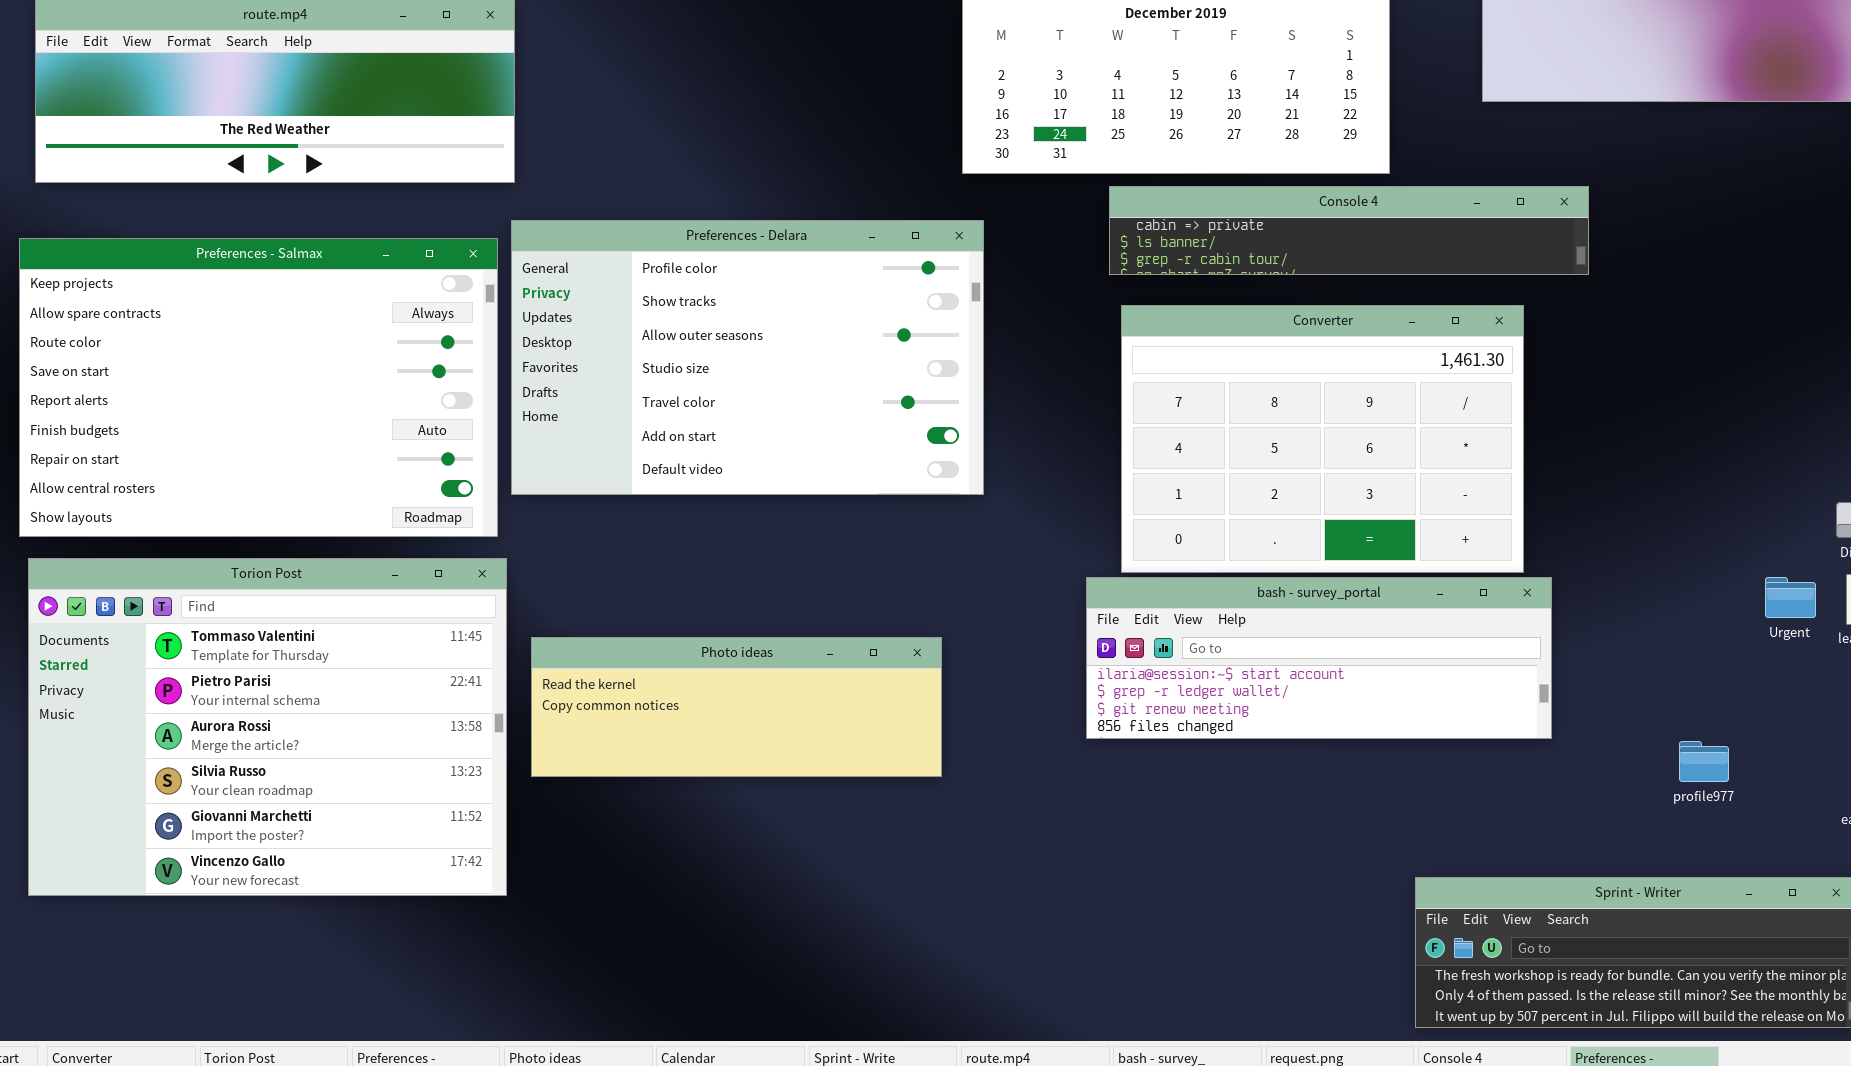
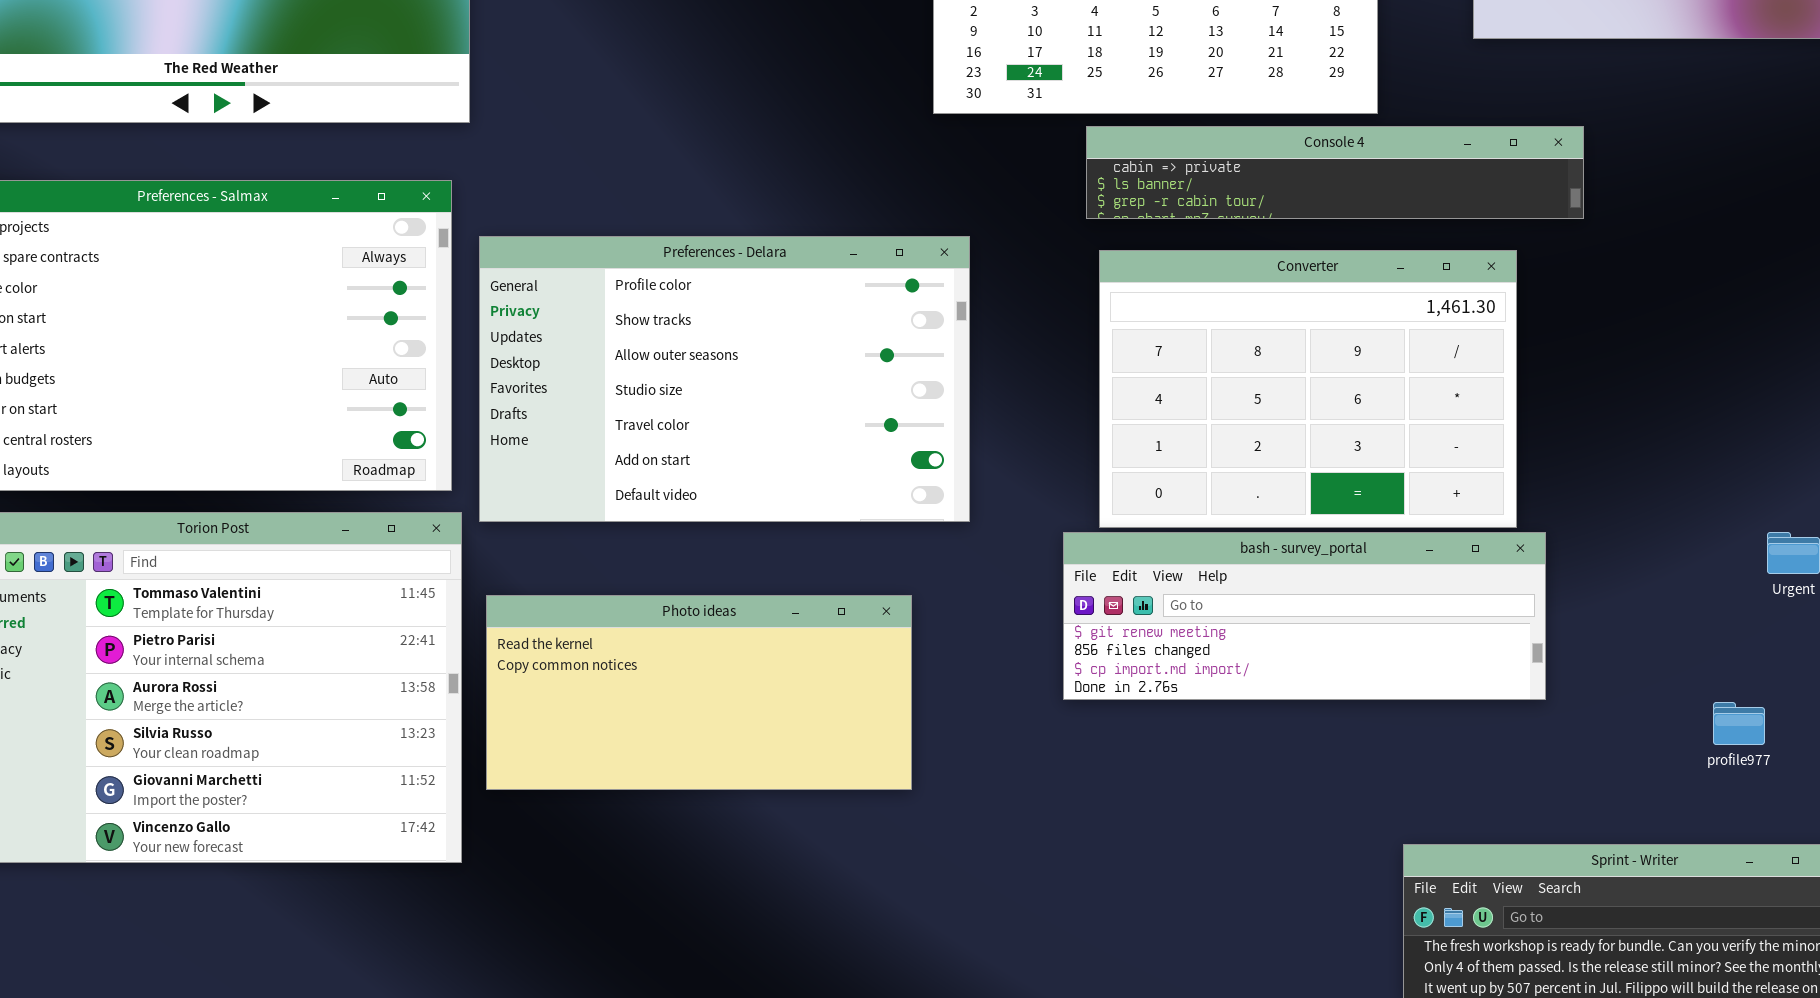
Preferences - Delara: [511,220,984,495] -> [479,236,970,522], moved
bash - survey_portal: [1086,577,1552,739] -> [1063,532,1546,700], scrolled down 2 rows
Photo ideas: [531,637,942,777] -> [486,595,912,790], resized
profile977: [1679,741,1729,782] -> [1713,702,1765,745], moved

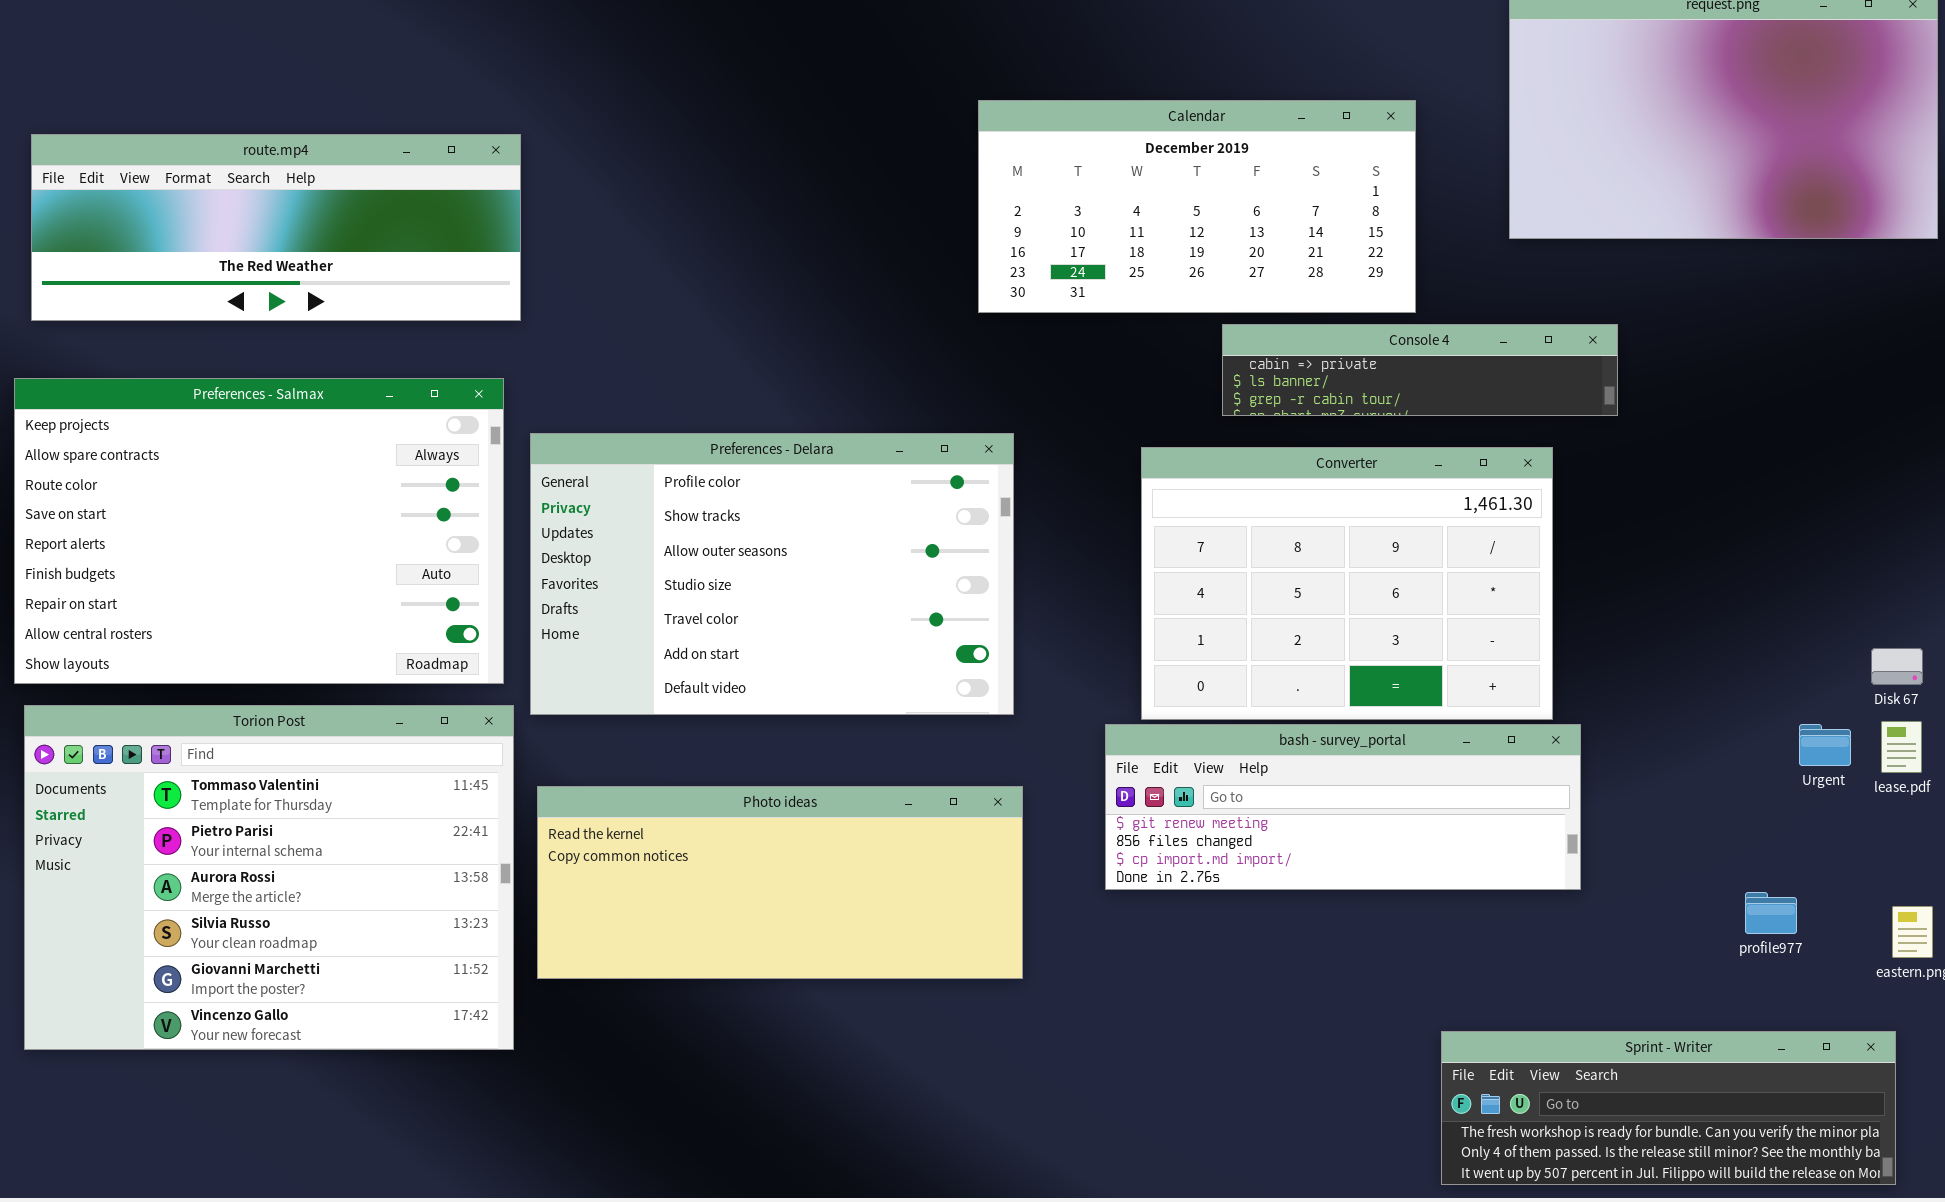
Console 4: [1086,126,1584,219] -> [1222,324,1618,416], resized
Photo ideas: [486,595,912,790] -> [537,786,1023,979], resized

